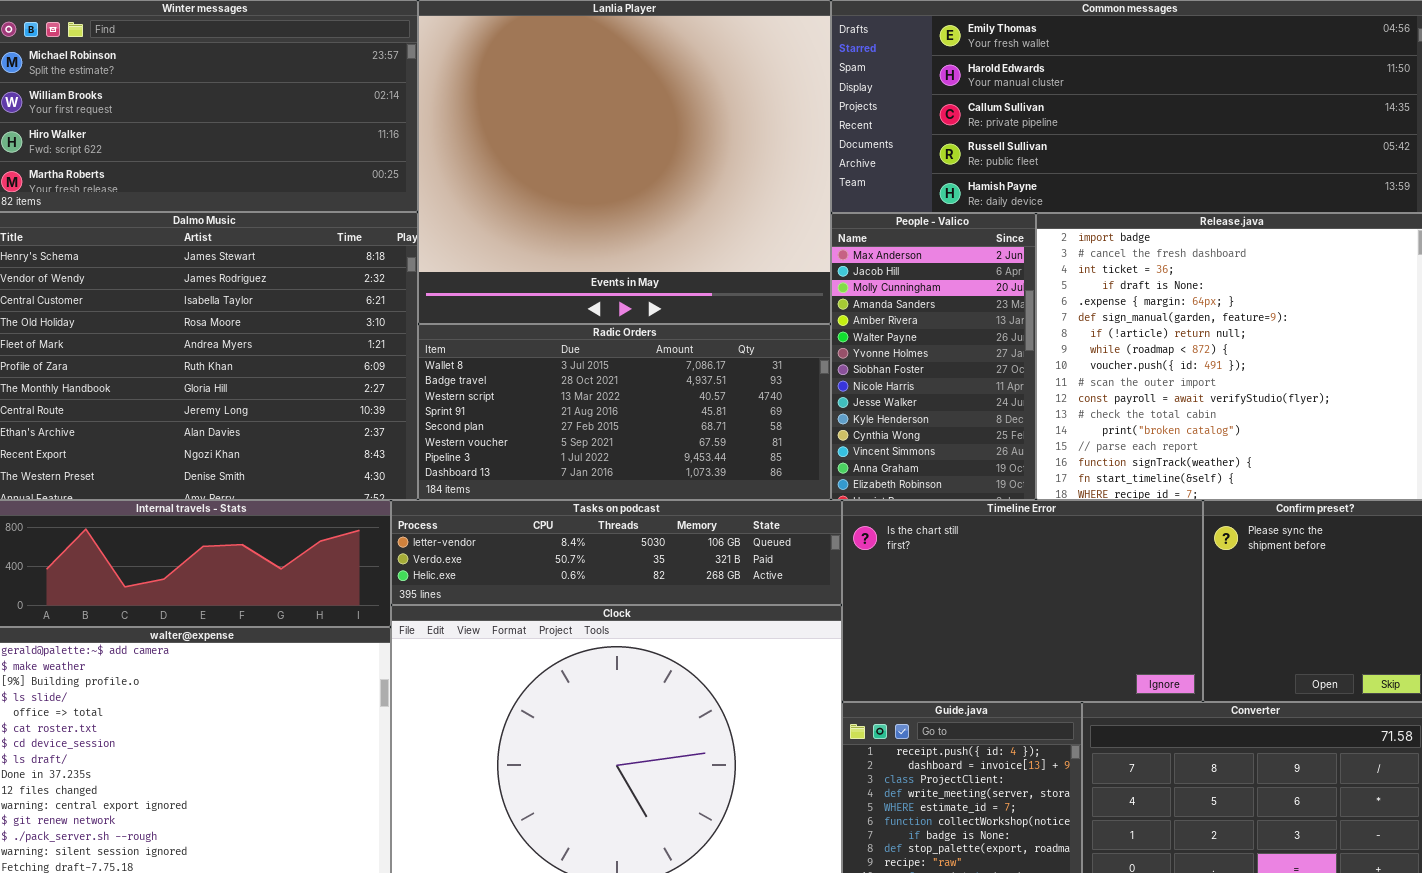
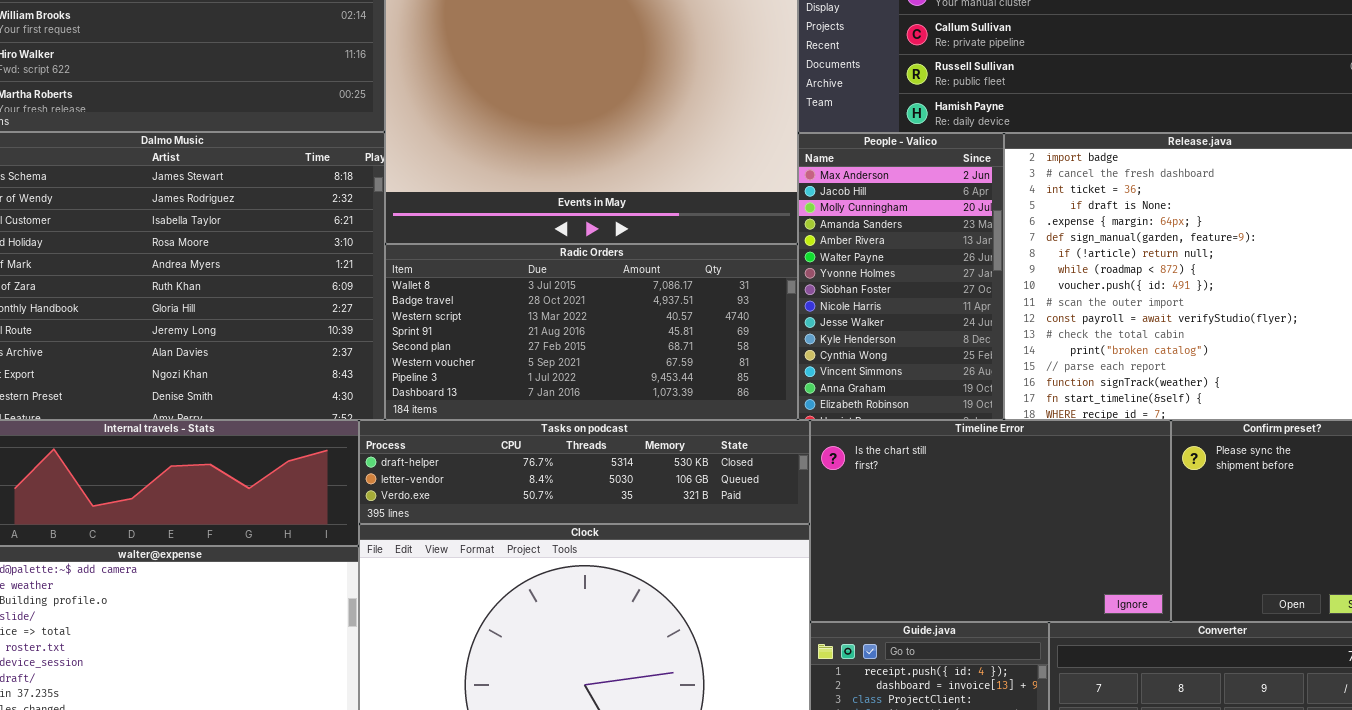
Tasks on podcast: [391,500,842,605] -> [359,420,810,524], scrolled up 1 row

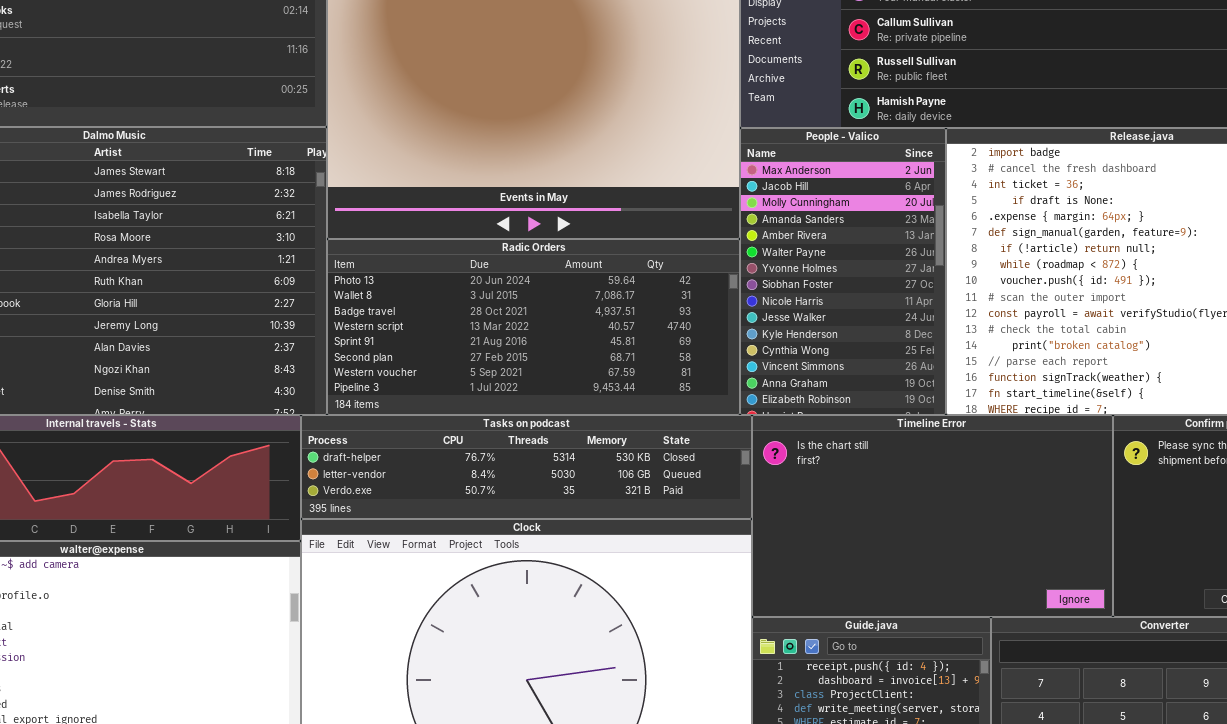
Radic Orders: [385,244,798,420] -> [327,239,740,415], scrolled up 1 row

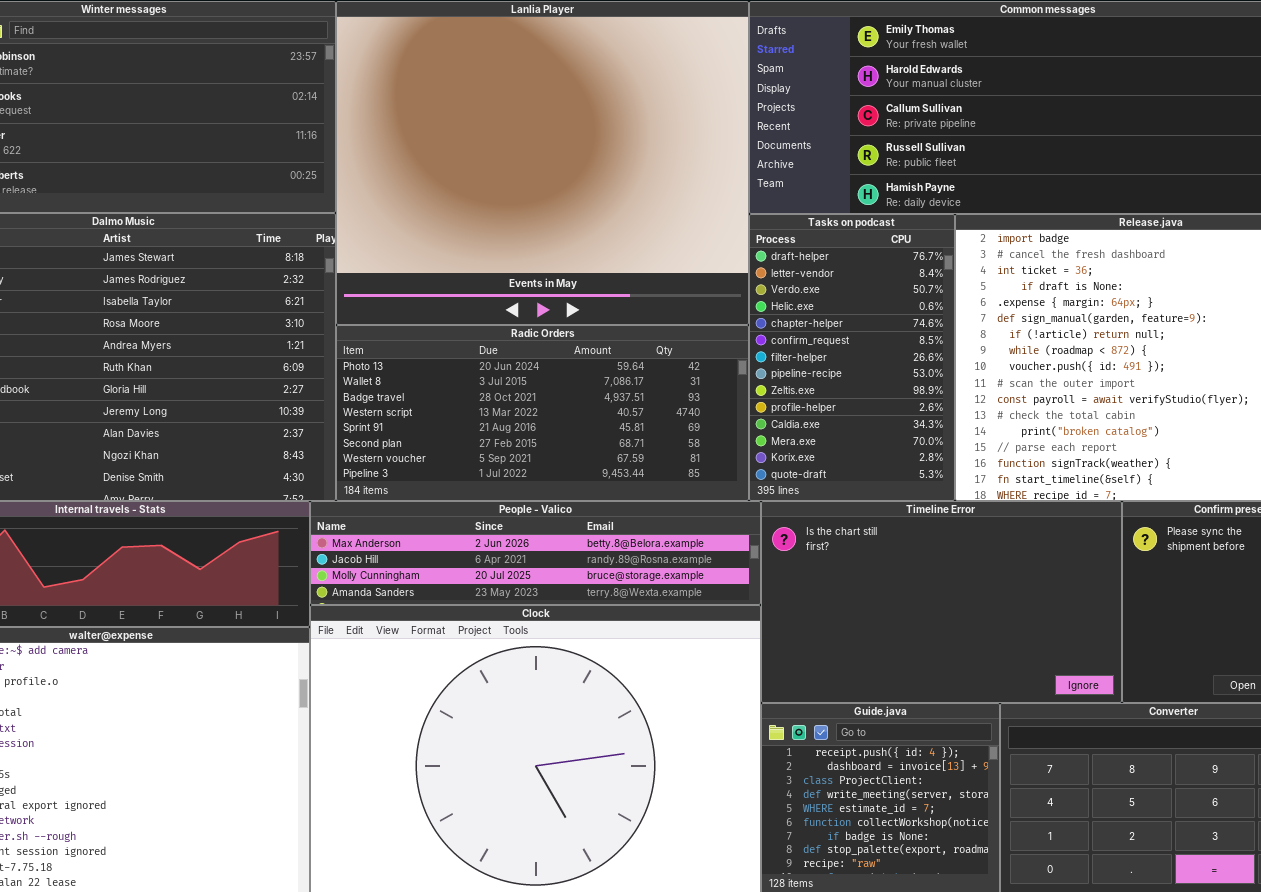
People - Valico: [740,128,946,415] -> [310,501,761,605], moved, resized
Tasks on podcast: [301,415,752,519] -> [749,214,955,501], moved, resized

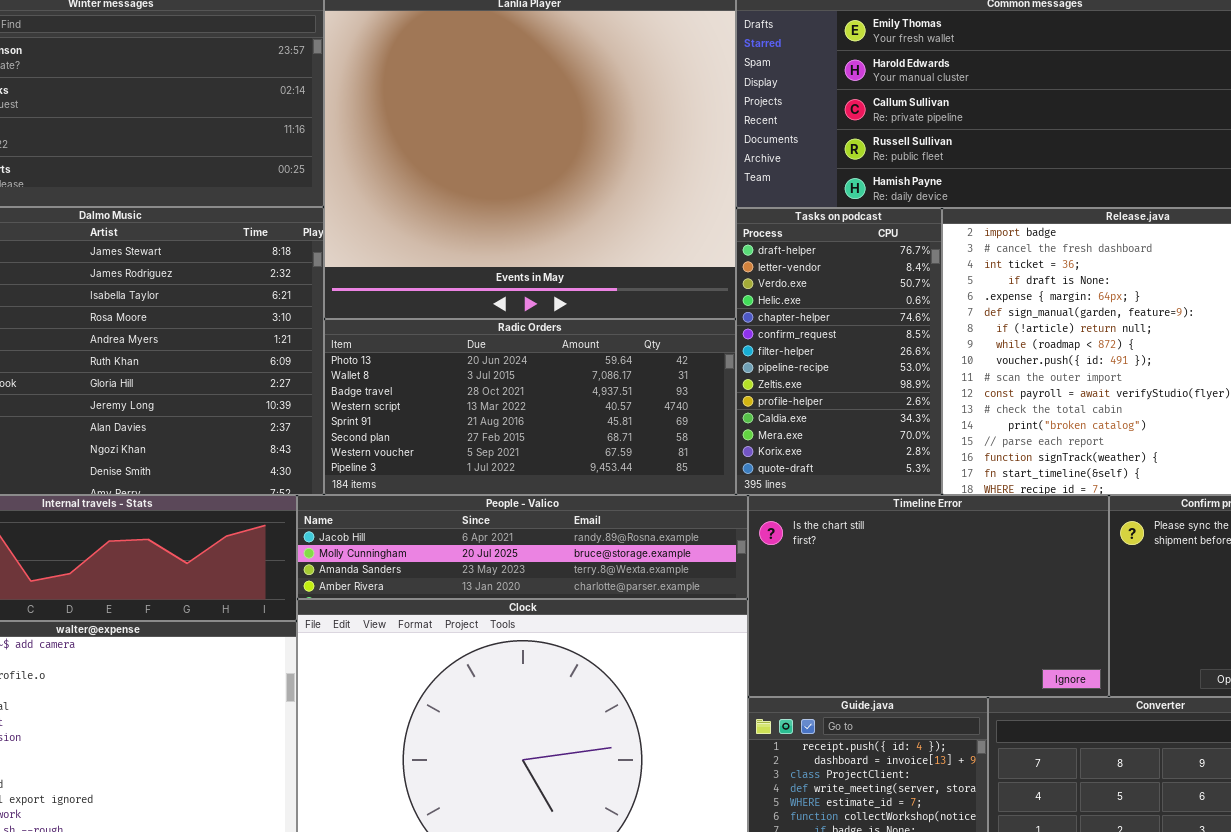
People - Valico: [310,501,761,605] -> [297,495,748,599], scrolled down 1 row

